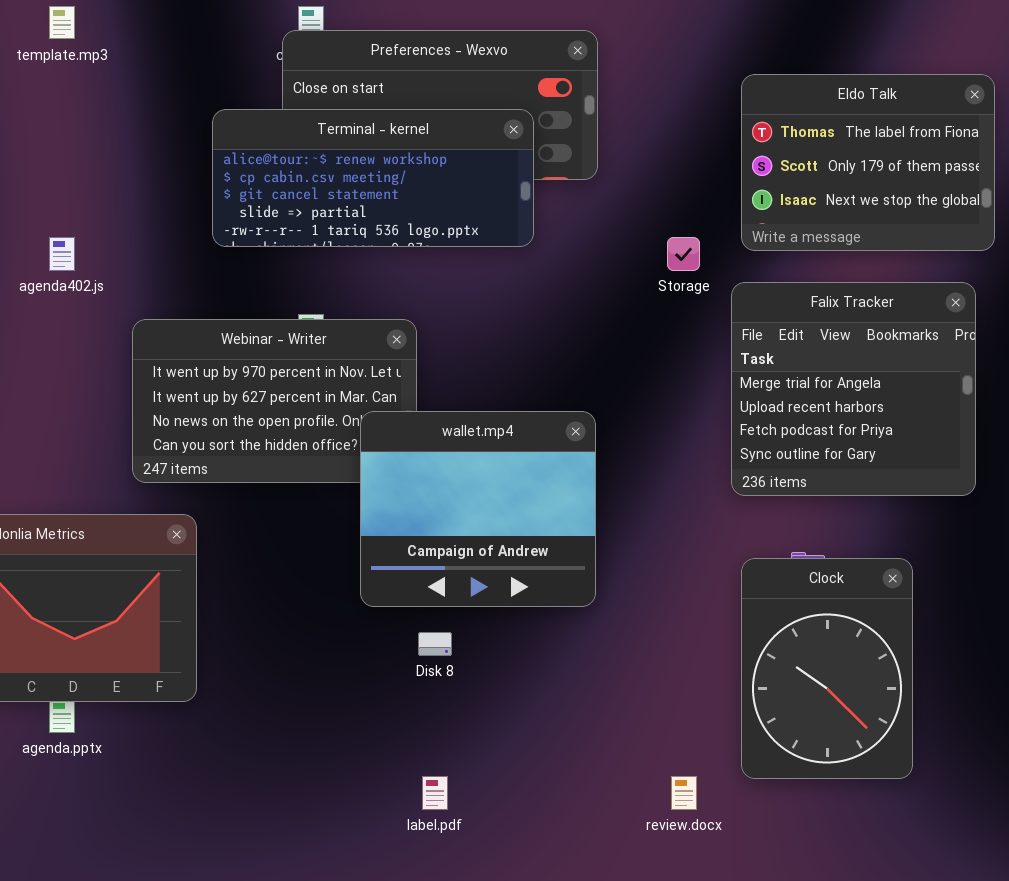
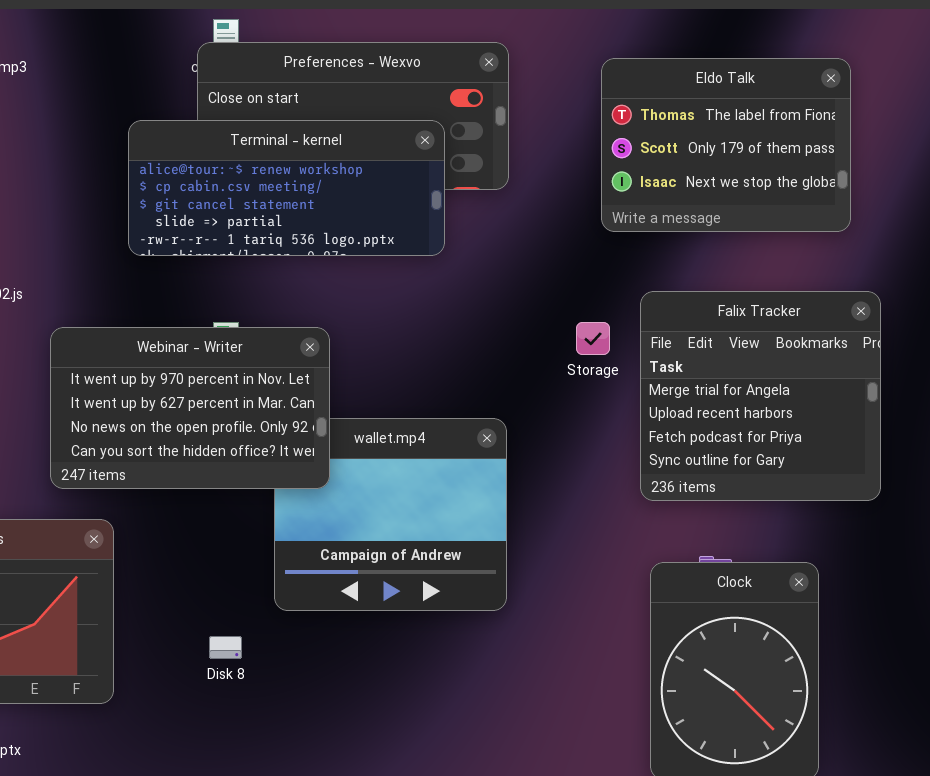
Eldo Talk: [741,74,995,251] -> [601,58,851,232], moved
Storage: [667,237,700,271] -> [576,322,610,355], moved
Webinar - Writer: [132,319,417,483] -> [50,327,330,489], raised
Disk 8: [418,632,452,656] -> [209,636,242,659], moved

